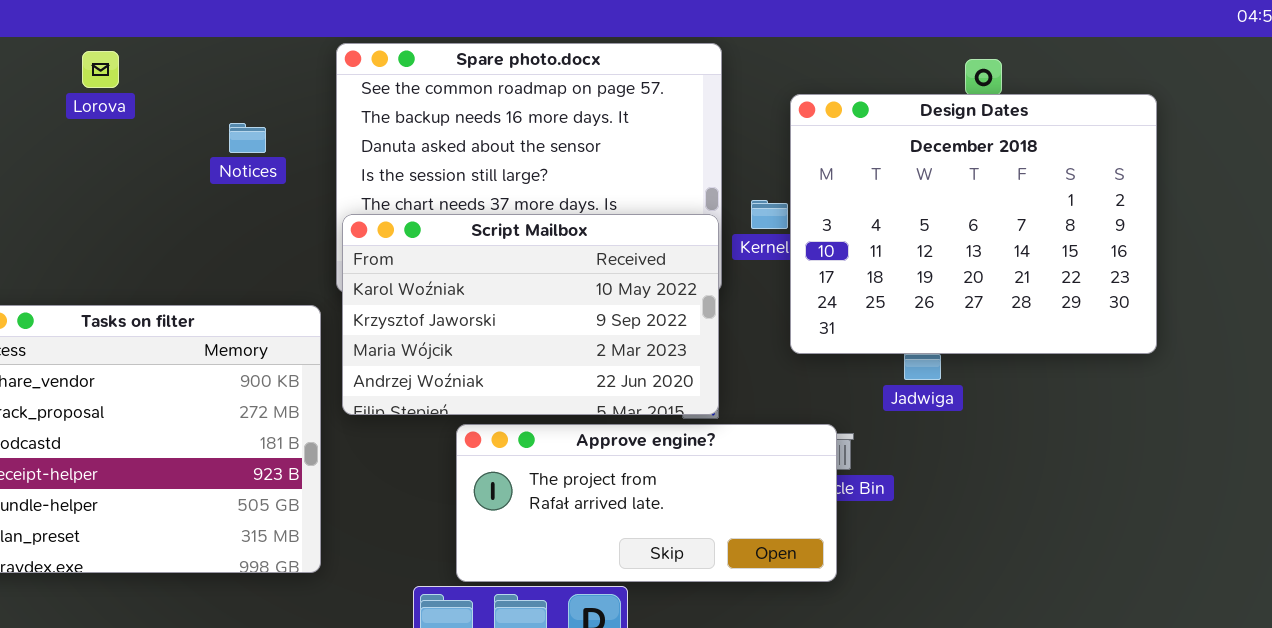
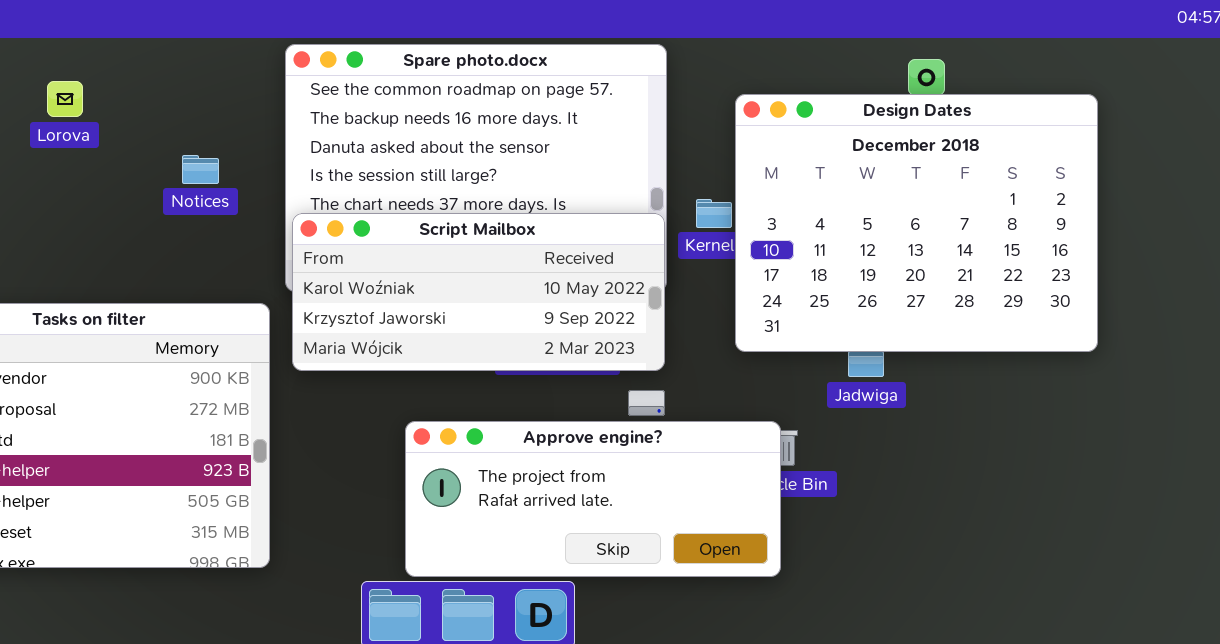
Lorova: [82,51,119,88] -> [47,81,83,117], moved
Notices: [229,123,266,153] -> [182,155,219,184], moved
Script Mailbox: [342,214,719,415] -> [292,213,665,371], resized

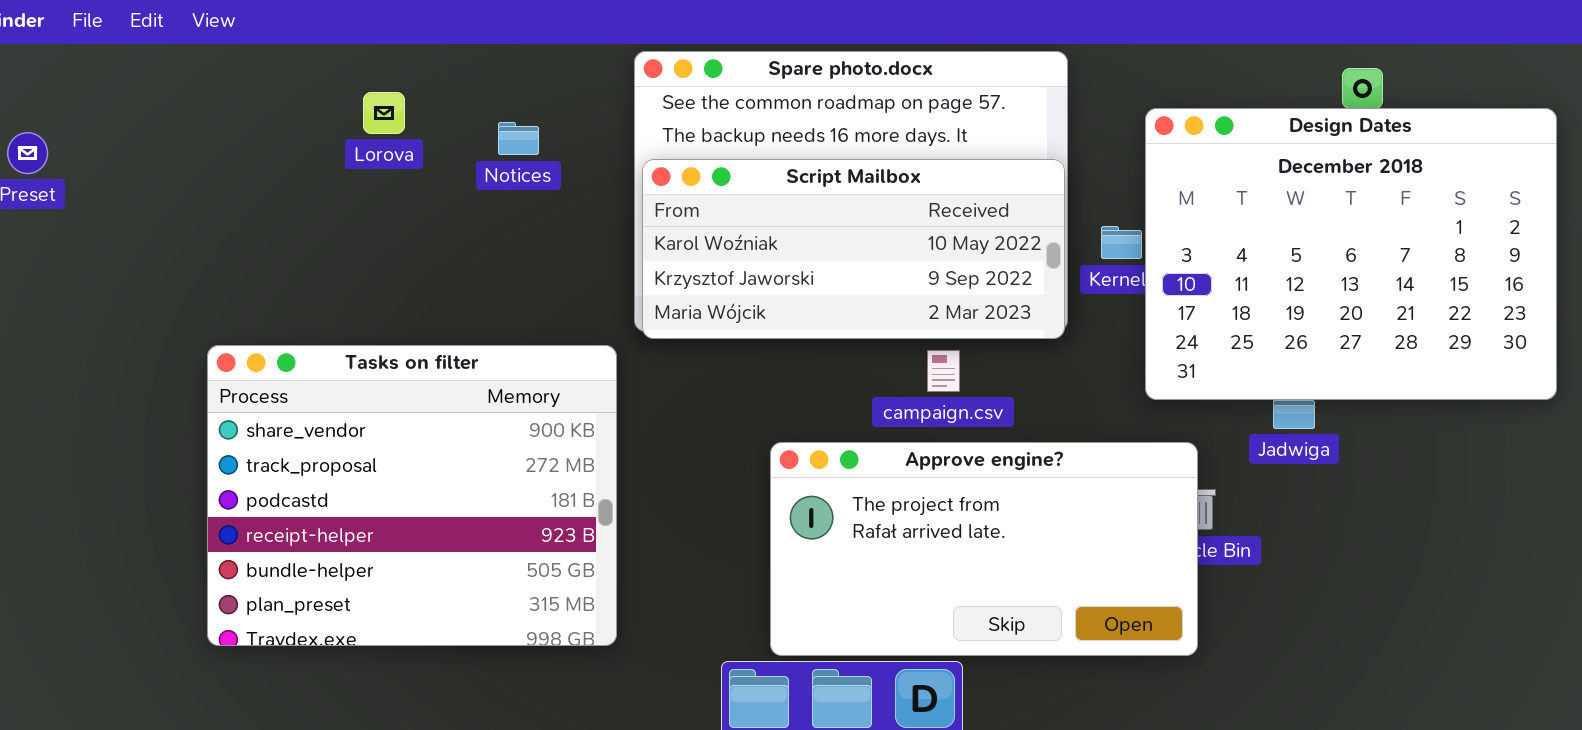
Notices: [182,155,219,184] -> [498,122,539,155], moved
Script Mailbox: [292,213,665,371] -> [642,159,1065,339], moved
Approve engine?: [405,421,781,577] -> [770,442,1198,656], resized

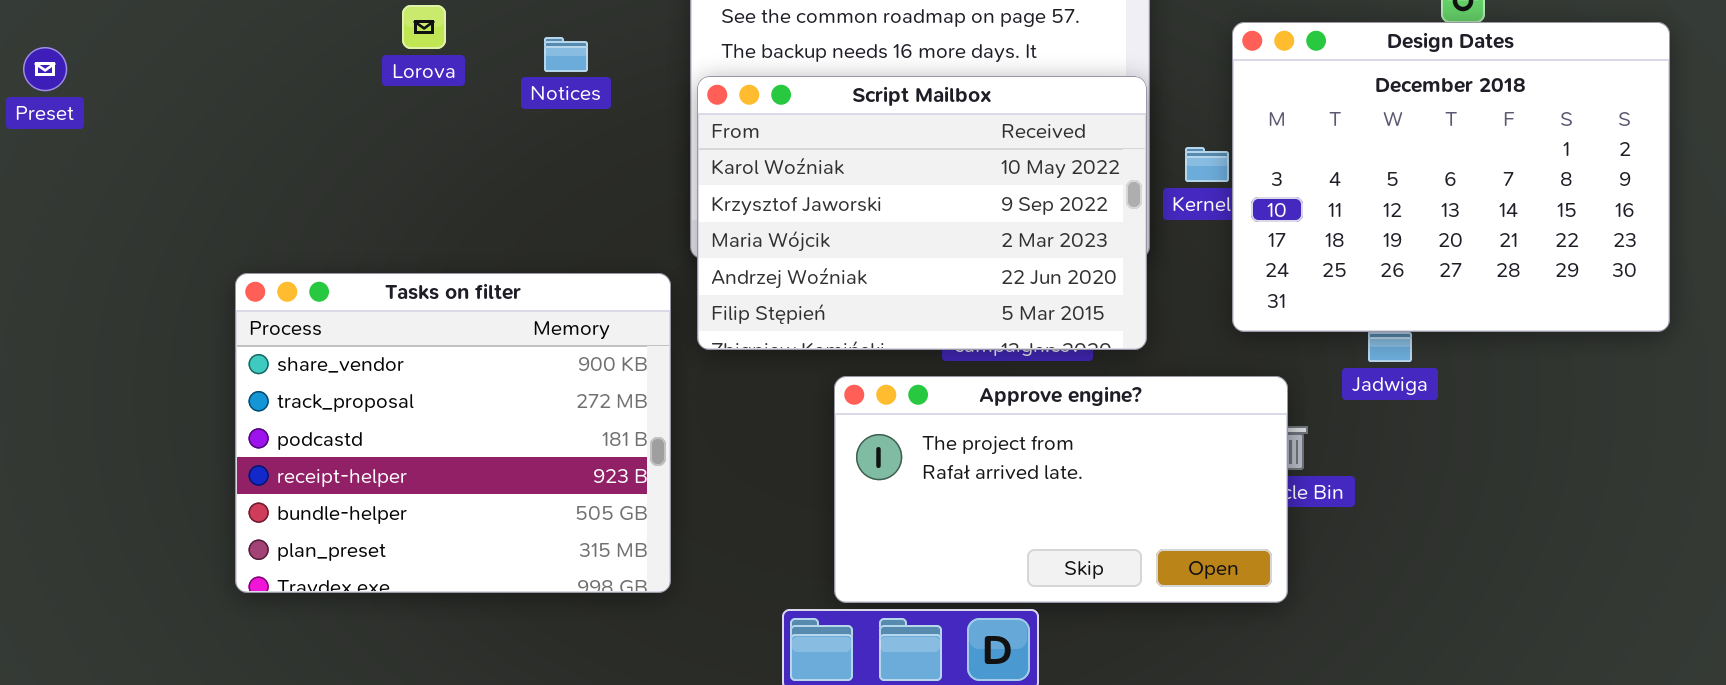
Script Mailbox: [642,159,1065,339] -> [697,76,1147,350], resized

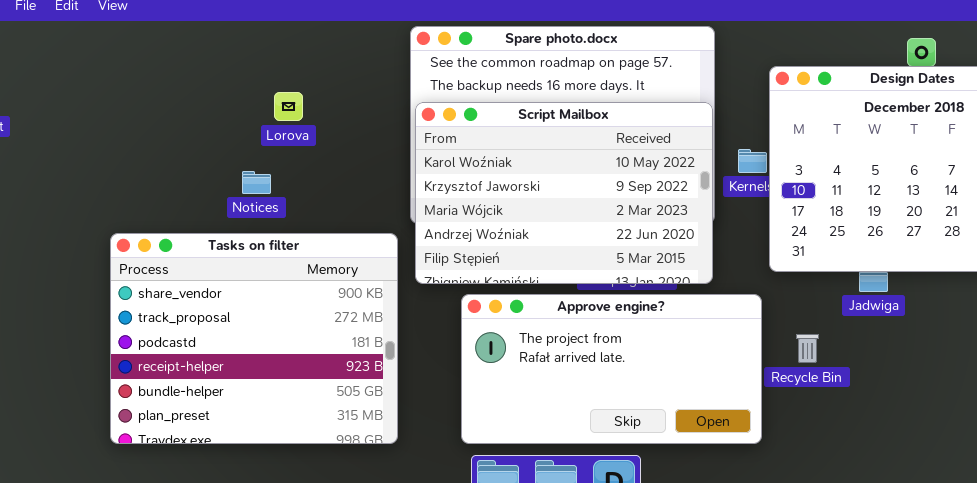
Lorova: [402,5,446,49] -> [274,92,303,121], moved
Notices: [544,37,588,72] -> [242,171,271,194], moved
Approve engine?: [834,376,1288,603] -> [461,294,762,444], moved

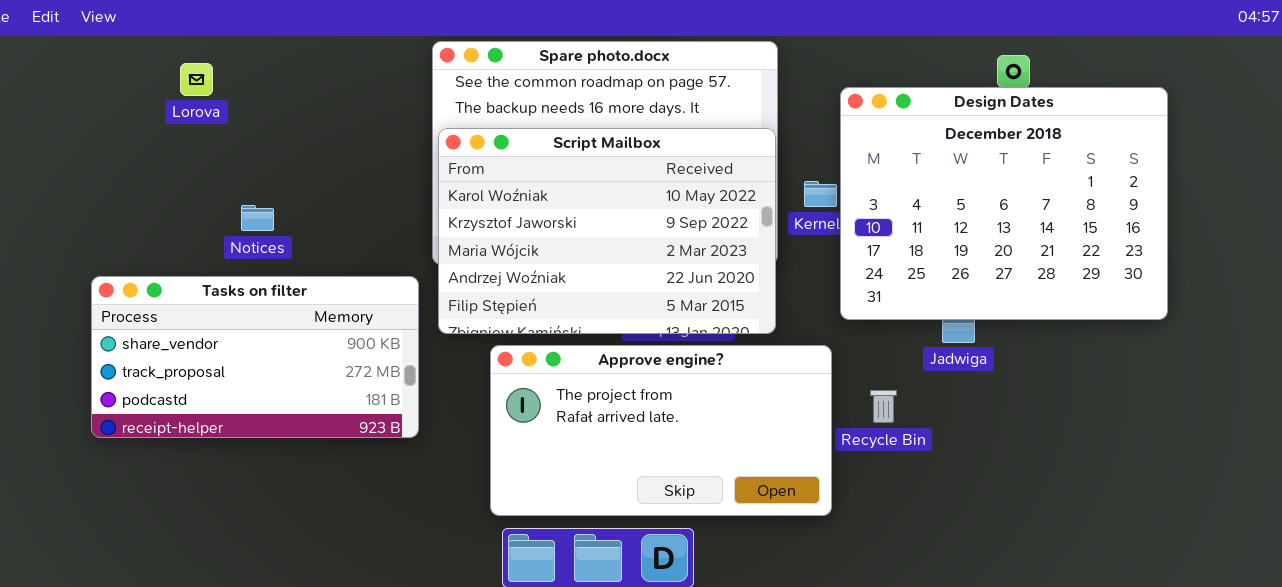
Lorova: [274,92,303,121] -> [180,63,213,96], moved
Tasks on filter: [110,233,398,444] -> [91,276,419,438], resized

